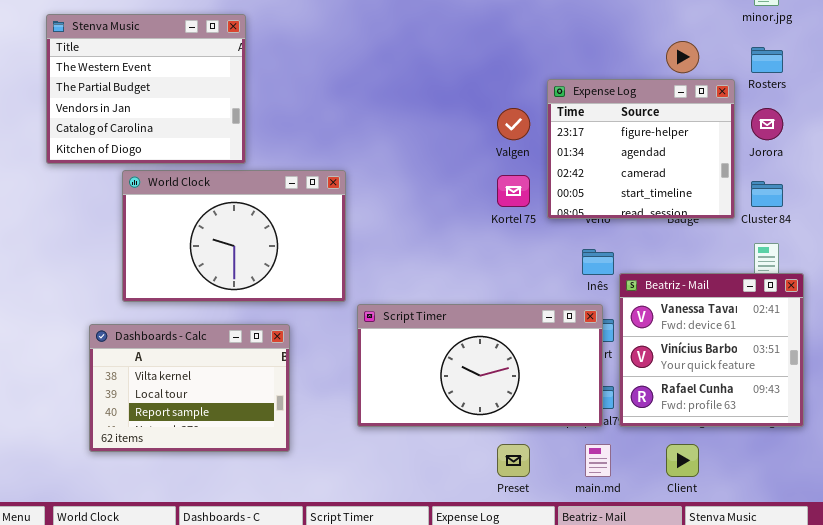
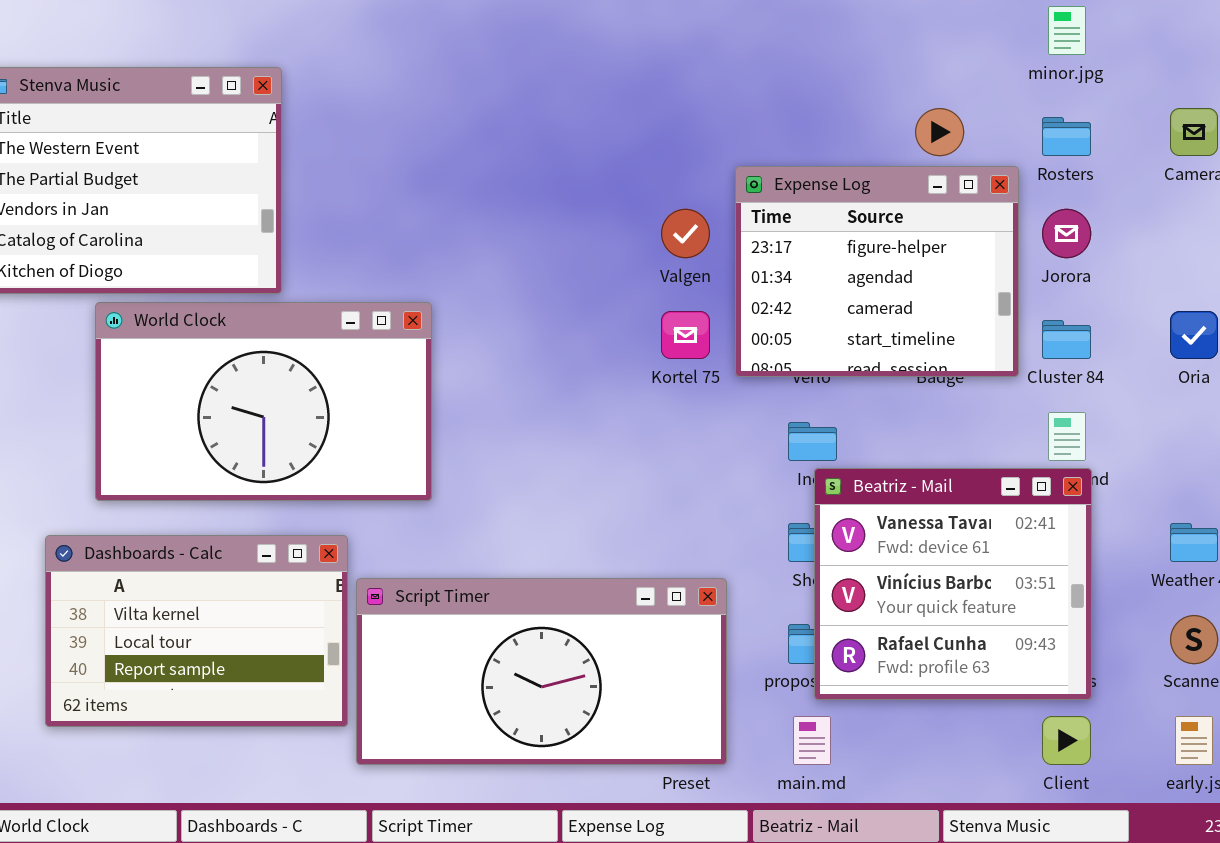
Beatriz - Mail: [619,273,804,427] -> [814,468,1092,700], moved
Script Timer: [357,304,603,427] -> [356,578,727,765], moved
Client: [666,444,699,477] -> [1042,716,1091,765], moved

